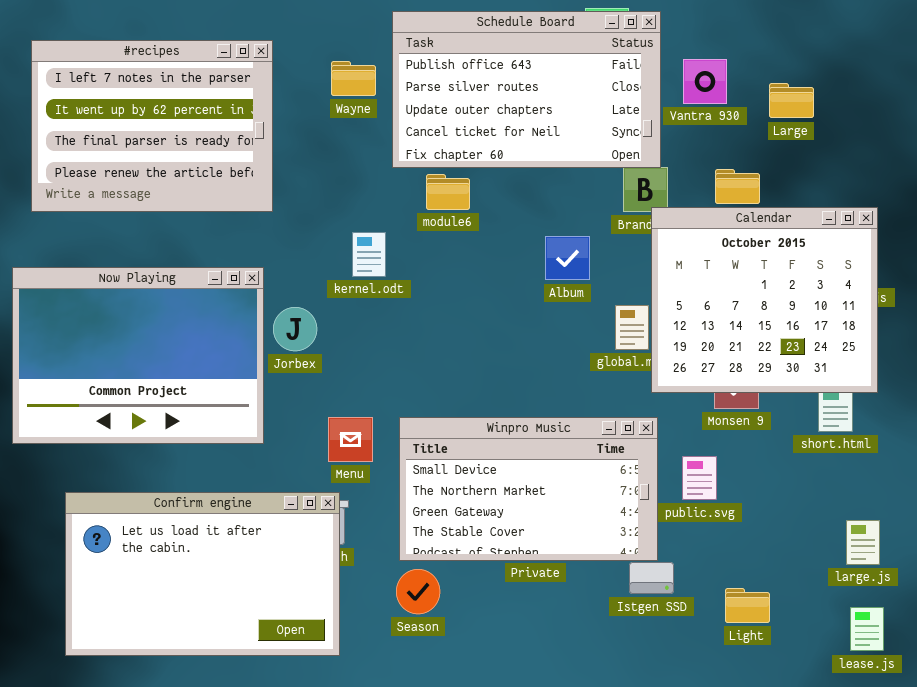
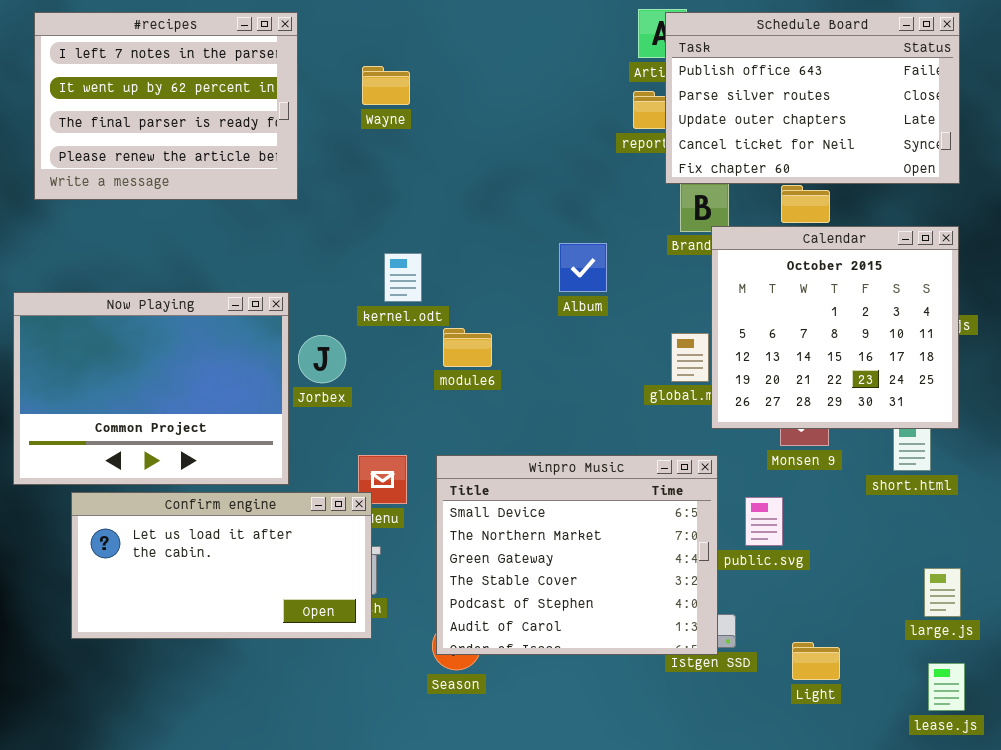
Schedule Board: [392,11,661,168] -> [665,12,960,184], moved
#recipes: [31,40,273,212] -> [34,12,298,200], moved
module6: [426,174,470,210] -> [443,328,492,367], moved
Album: [545,236,590,280] -> [559,243,607,292], moved
Winpro Music: [399,417,658,561] -> [436,455,718,655], resized
Confirm engine: [65,492,340,656] -> [71,492,372,639], moved, resized

